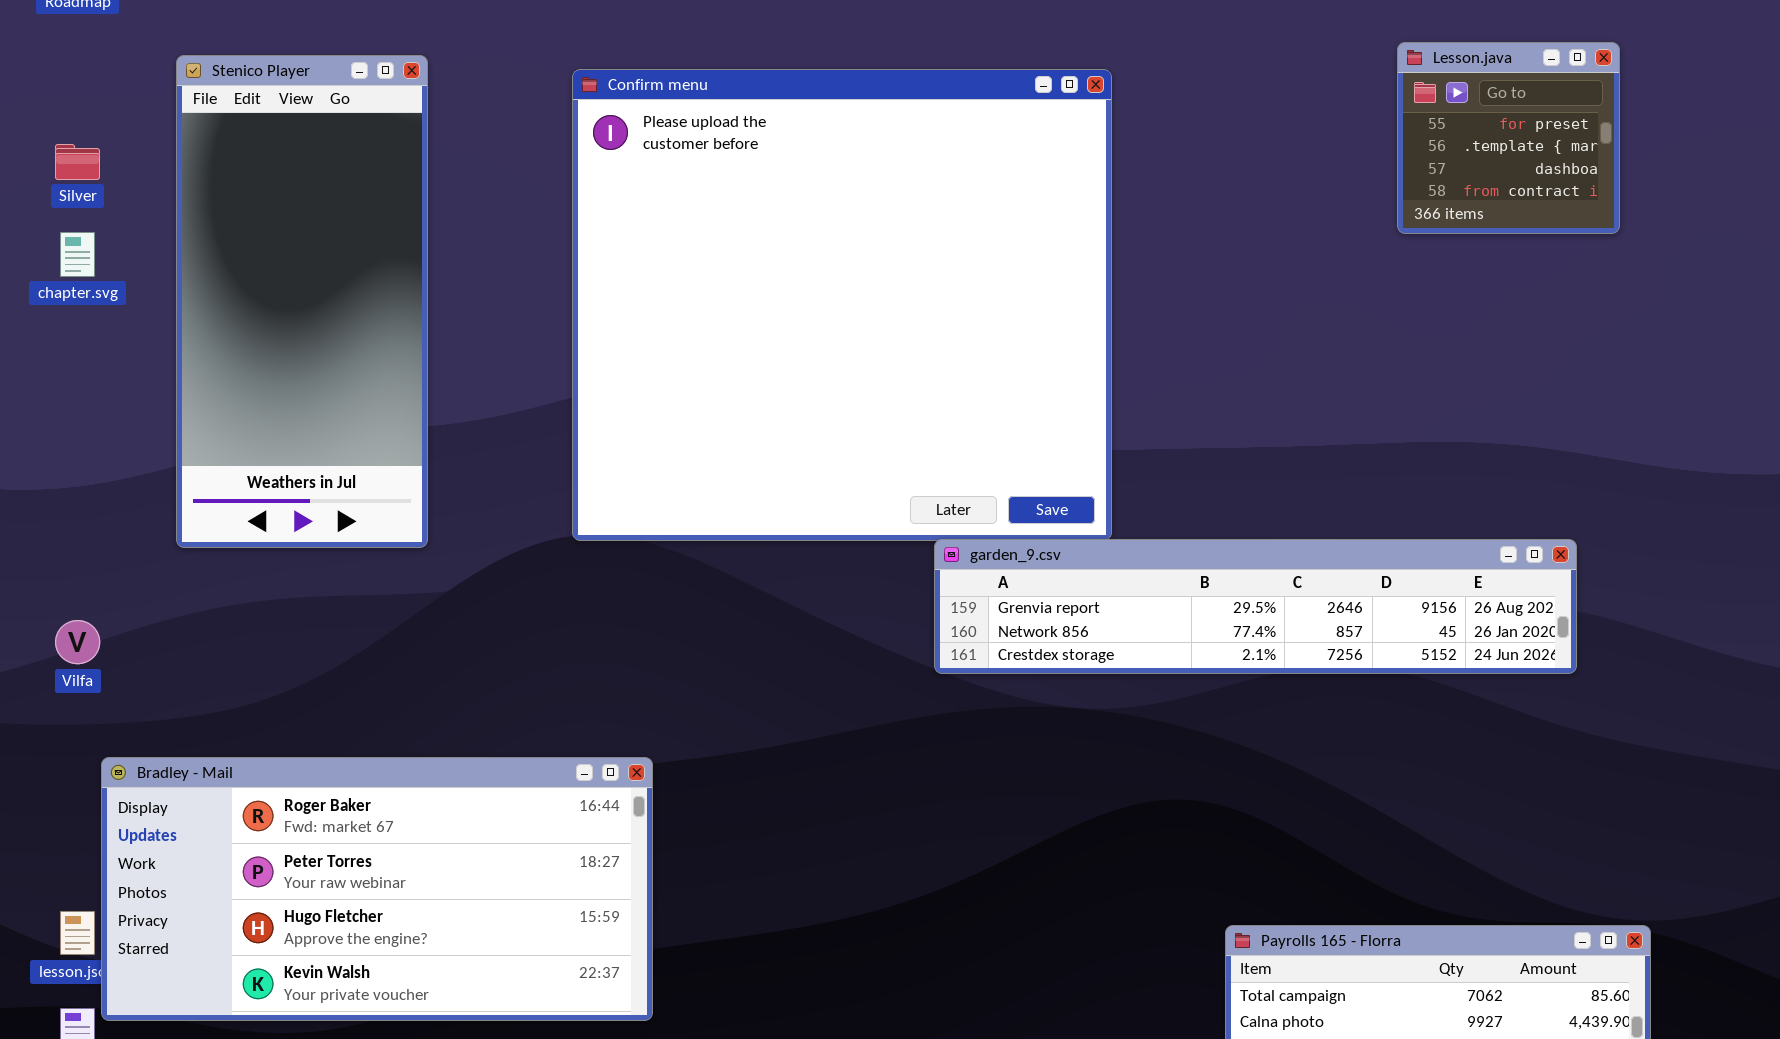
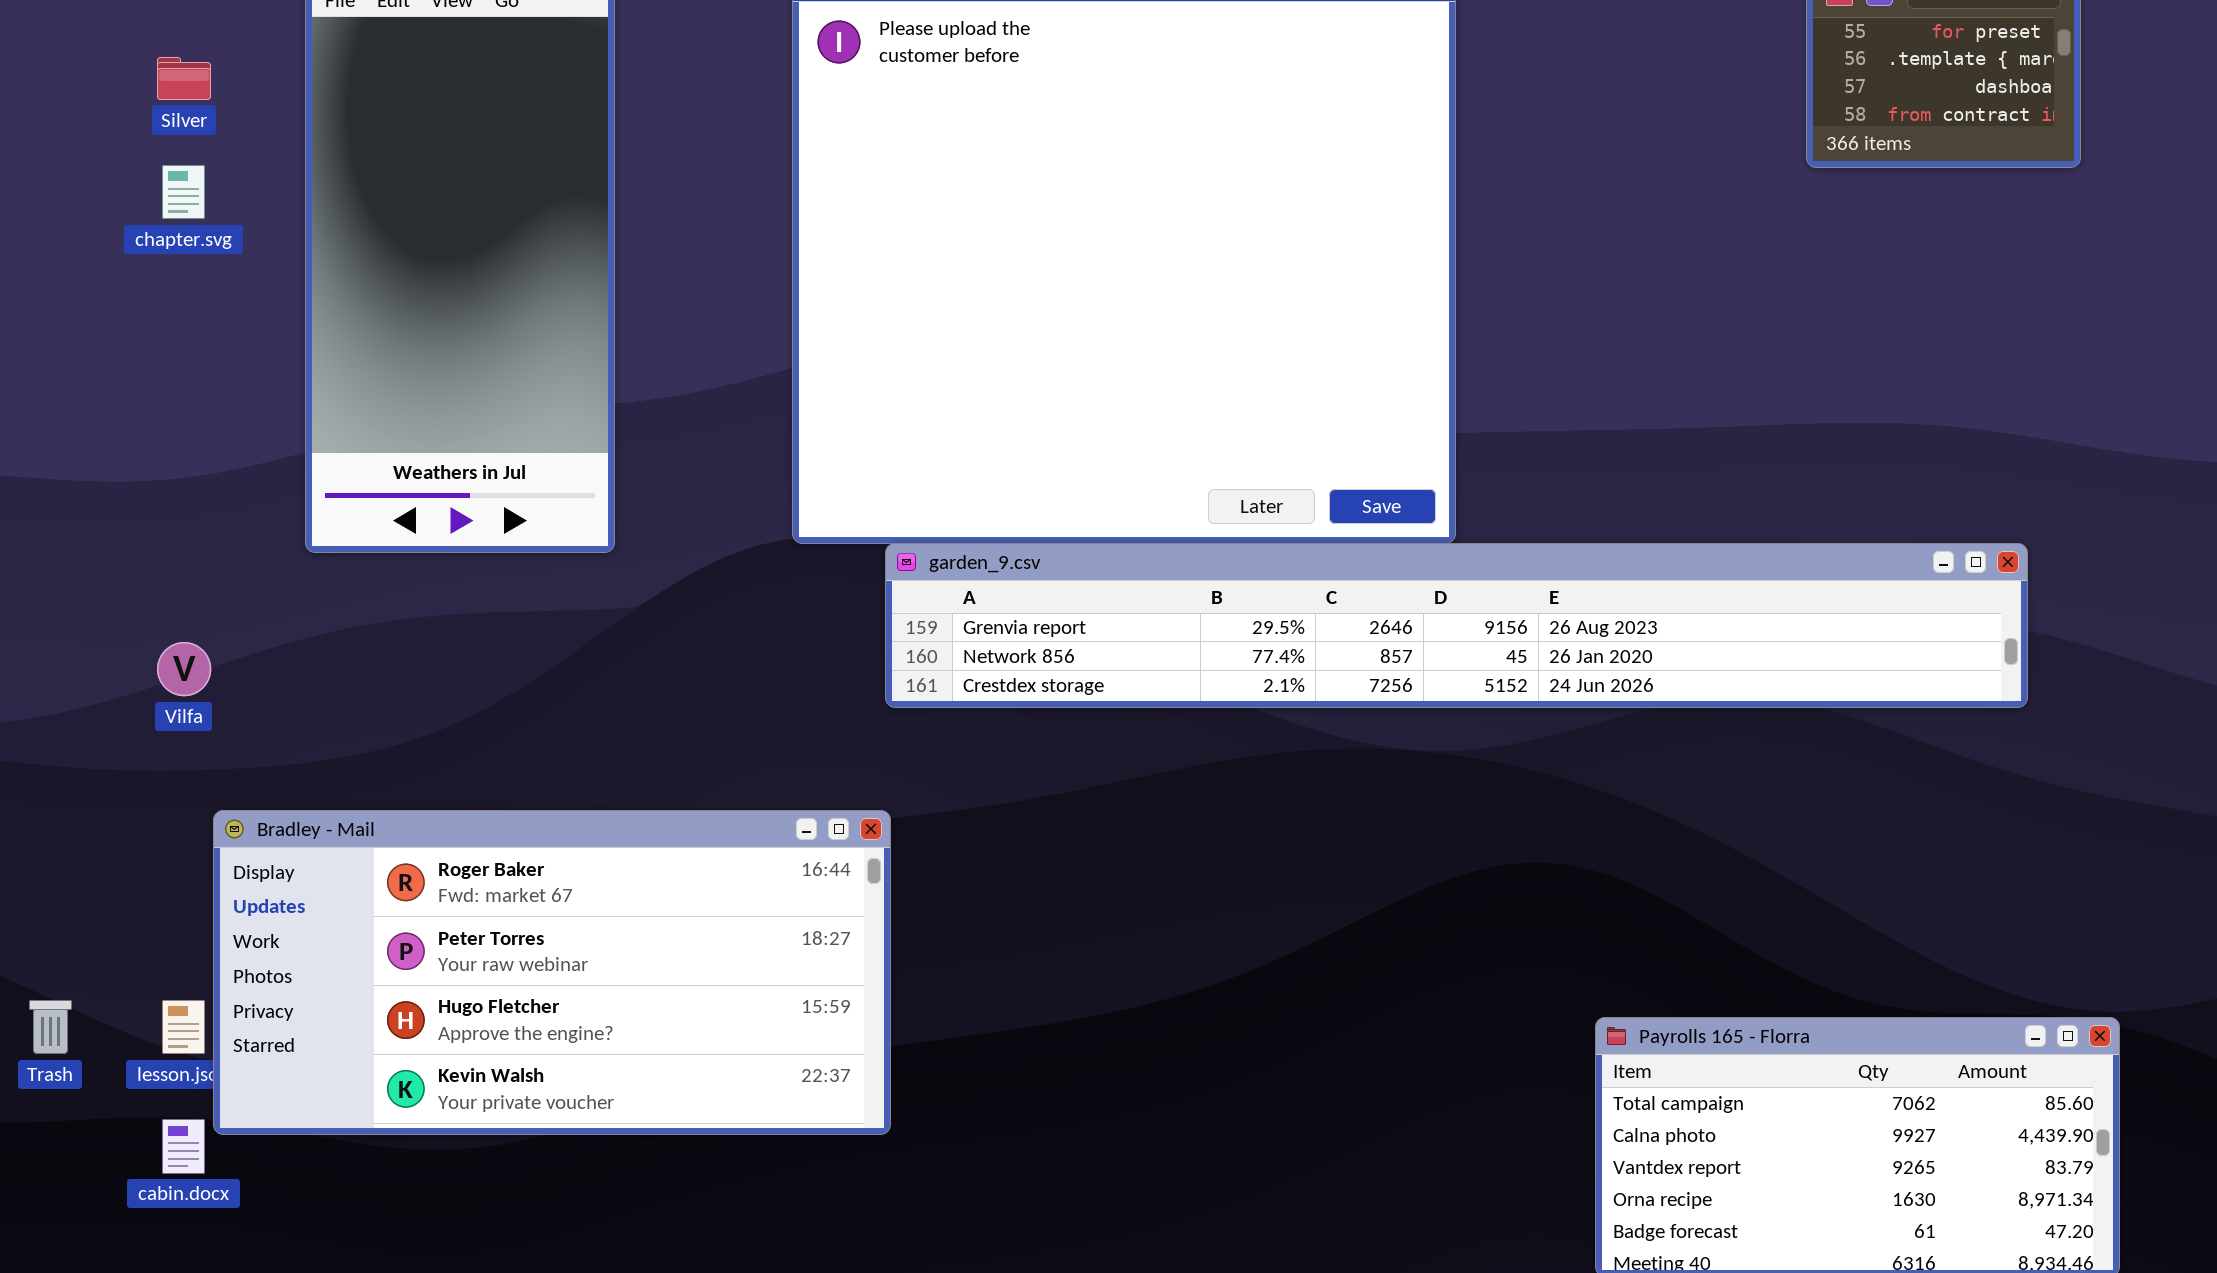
garden_9.csv: [934,539,1577,674] -> [885,543,2028,708], resized

